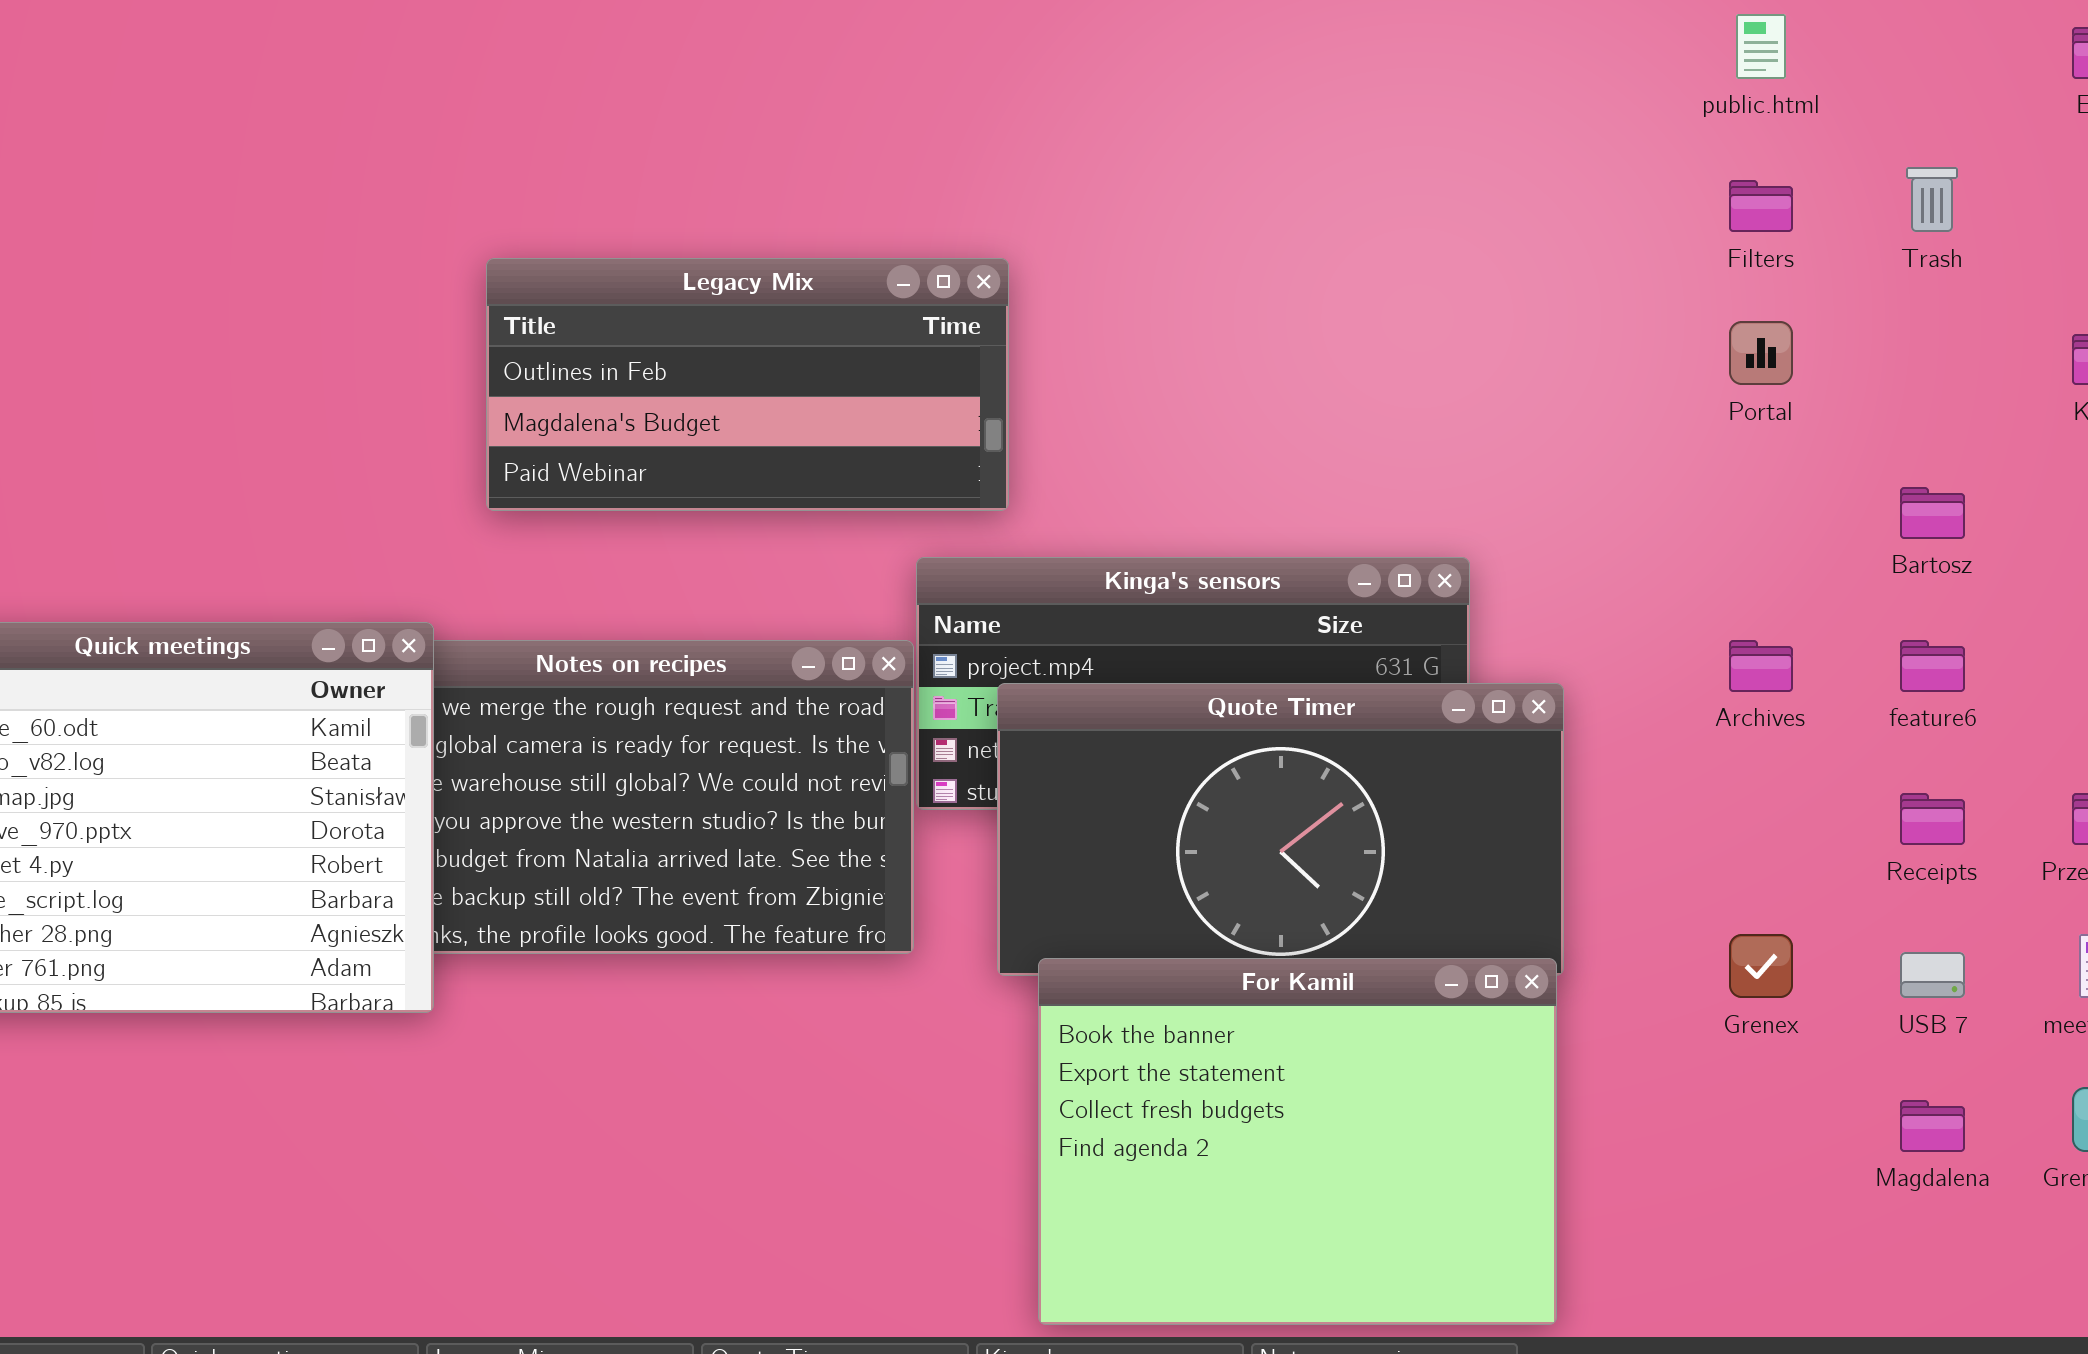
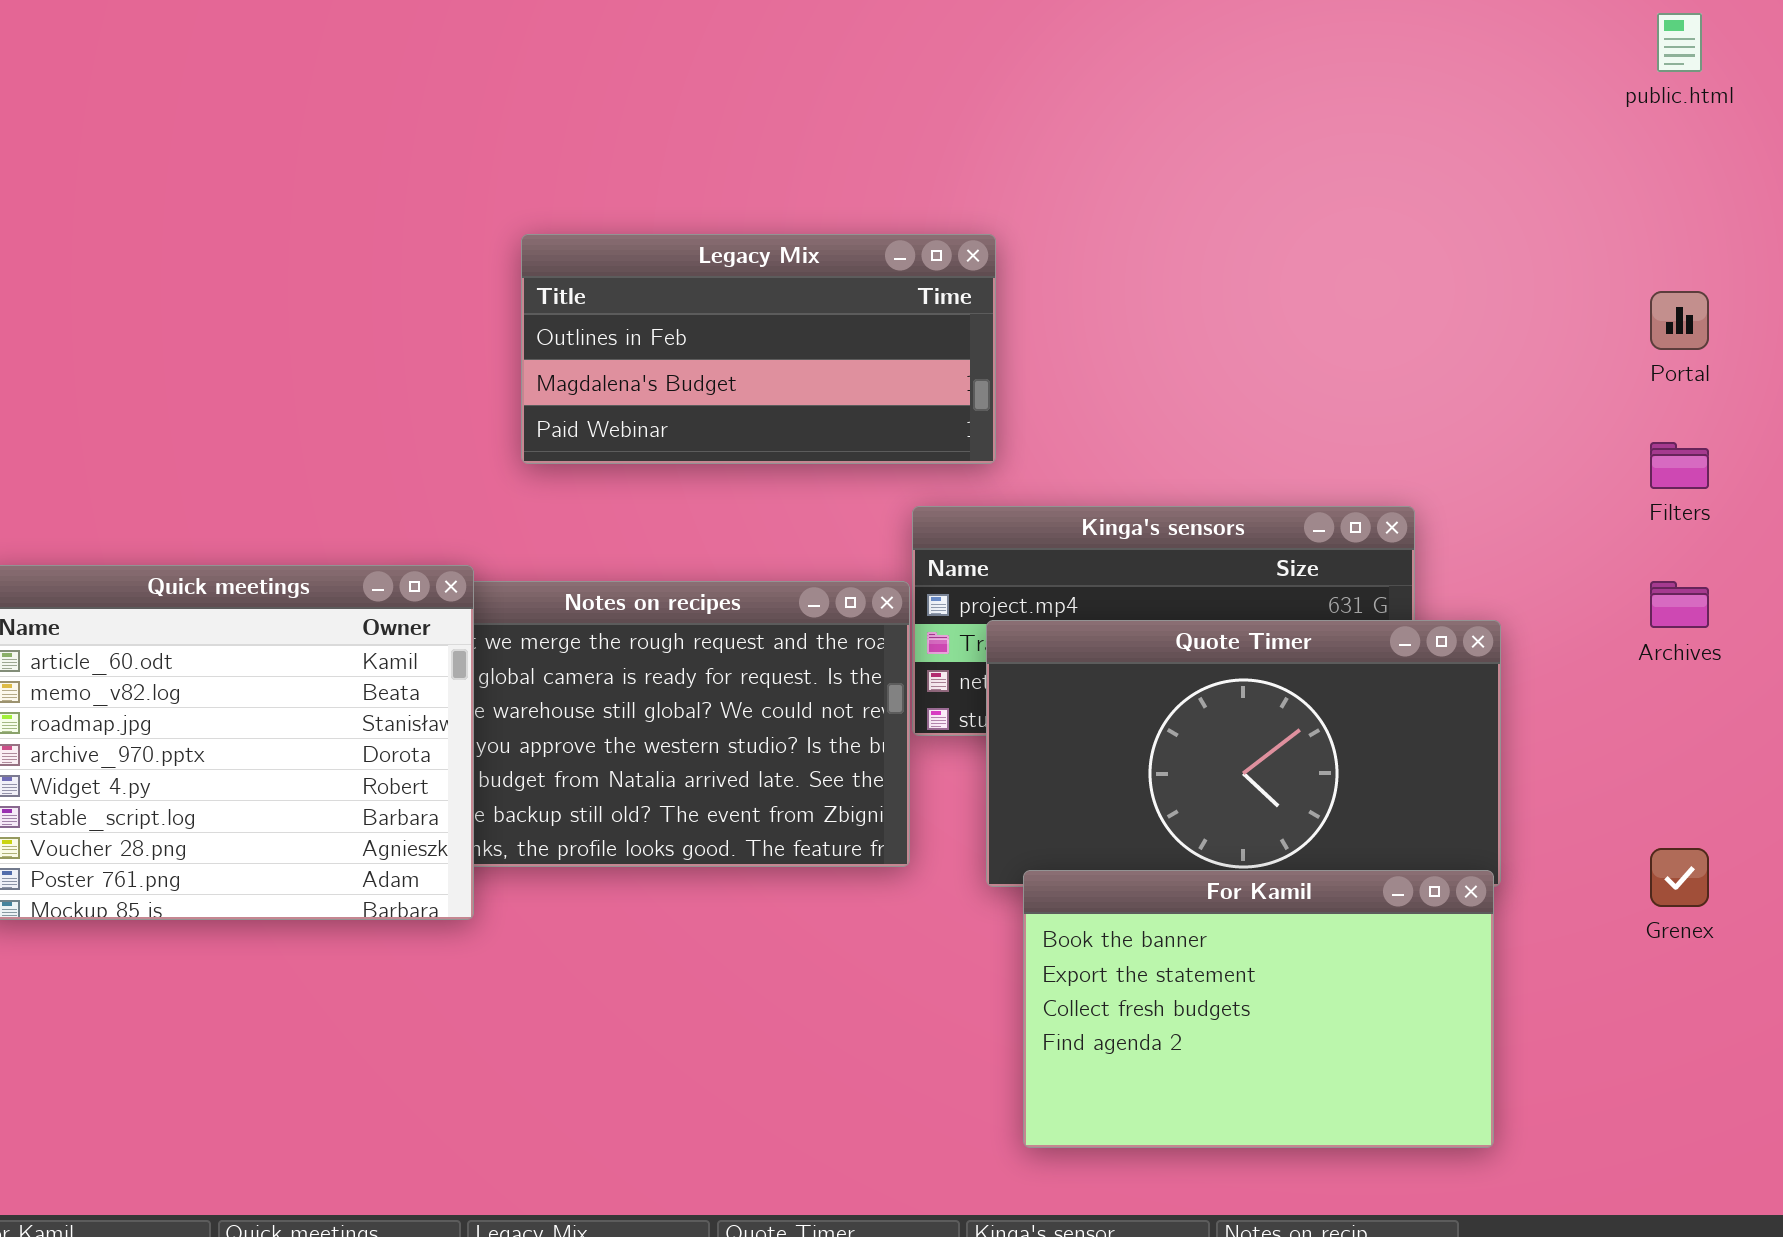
Filters: [1729,180,1793,232] -> [1650,442,1709,489], moved
For Kamil: [1038,958,1557,1325] -> [1023,870,1494,1148], resized

